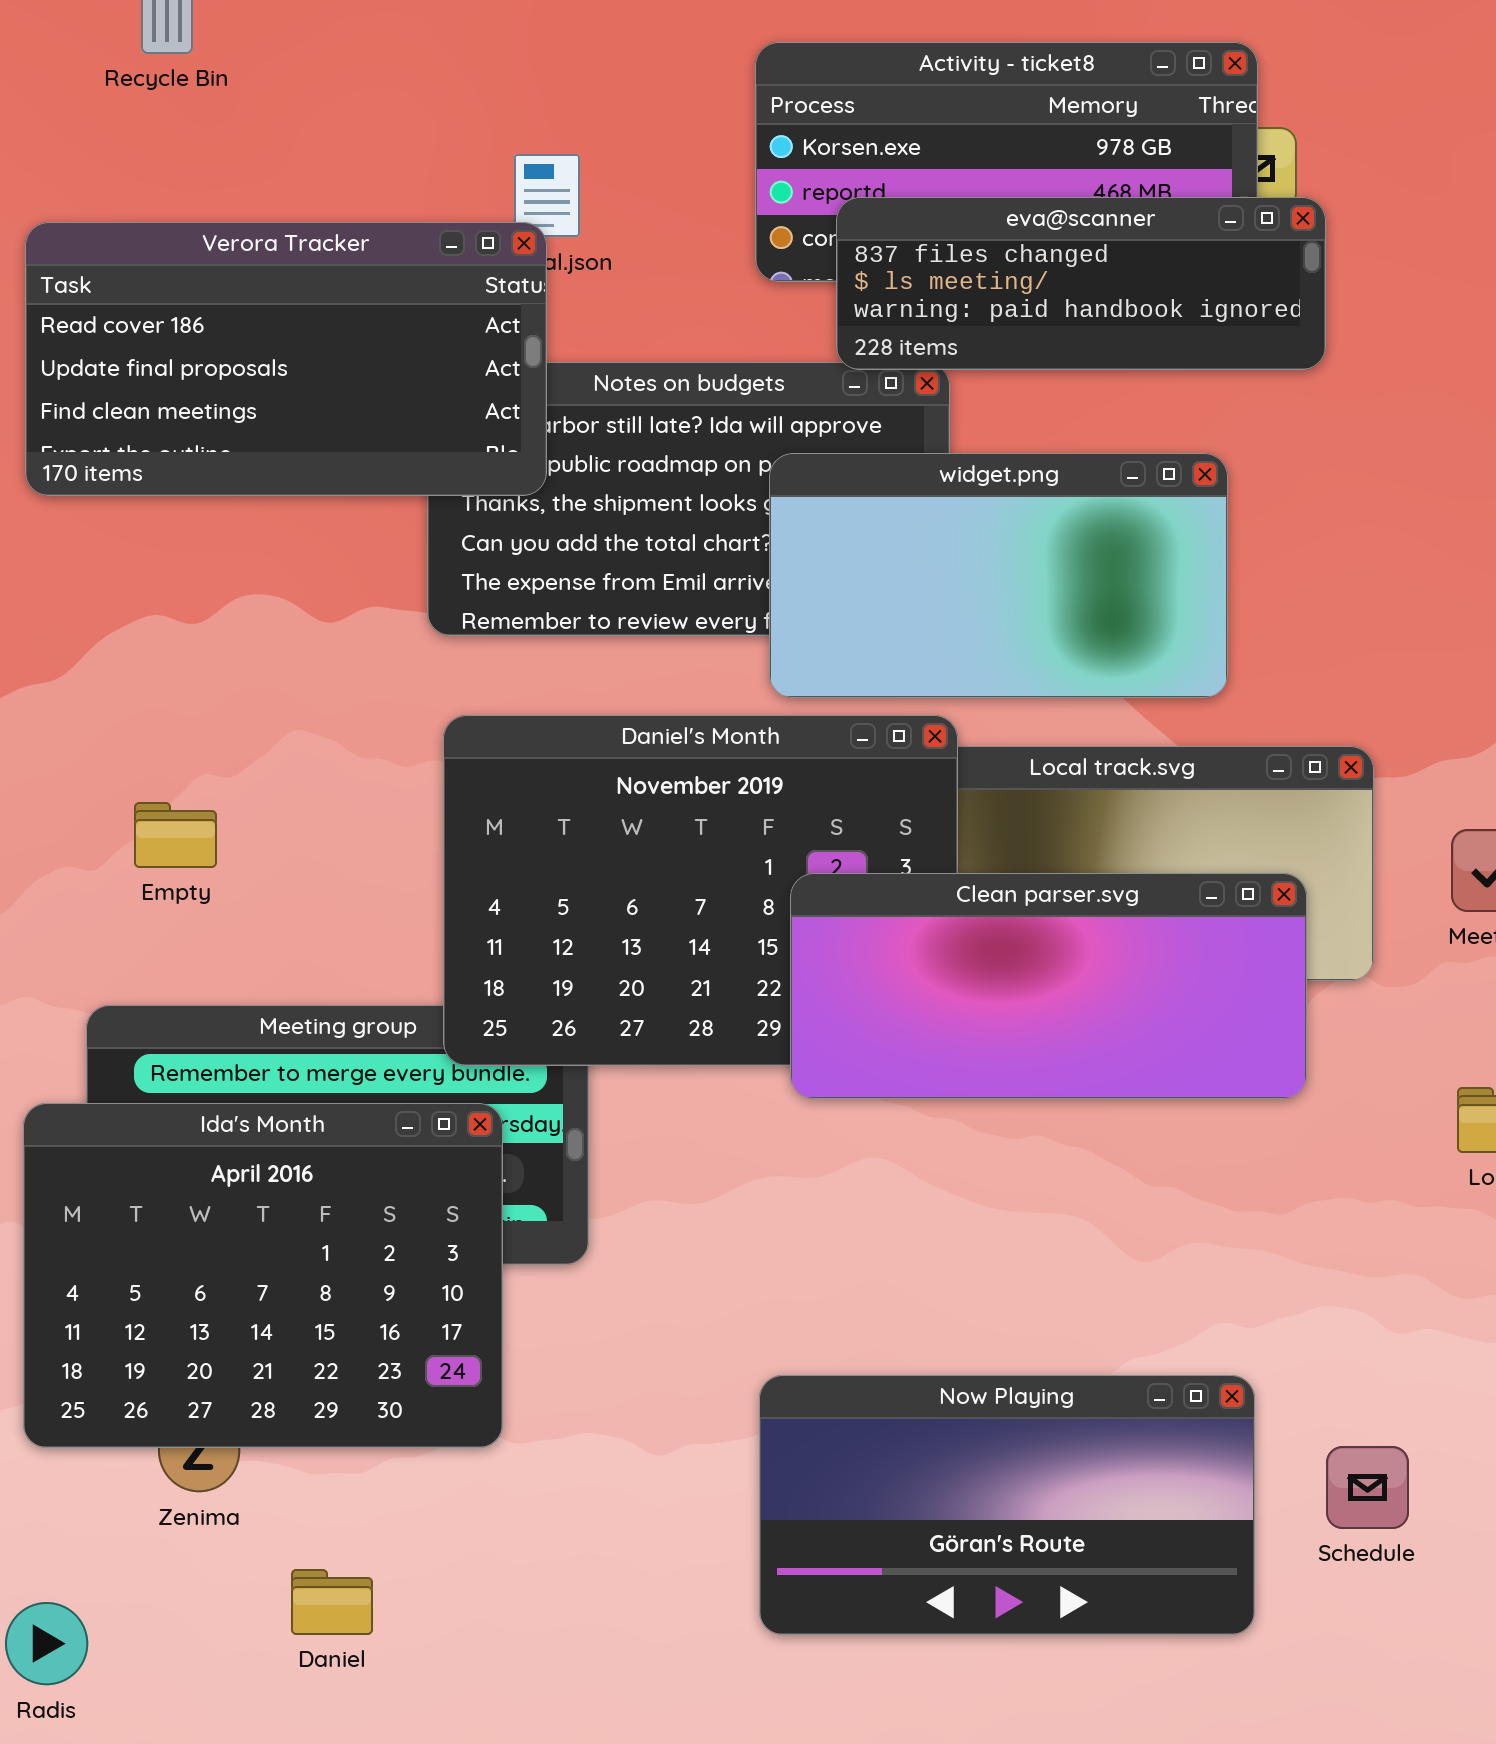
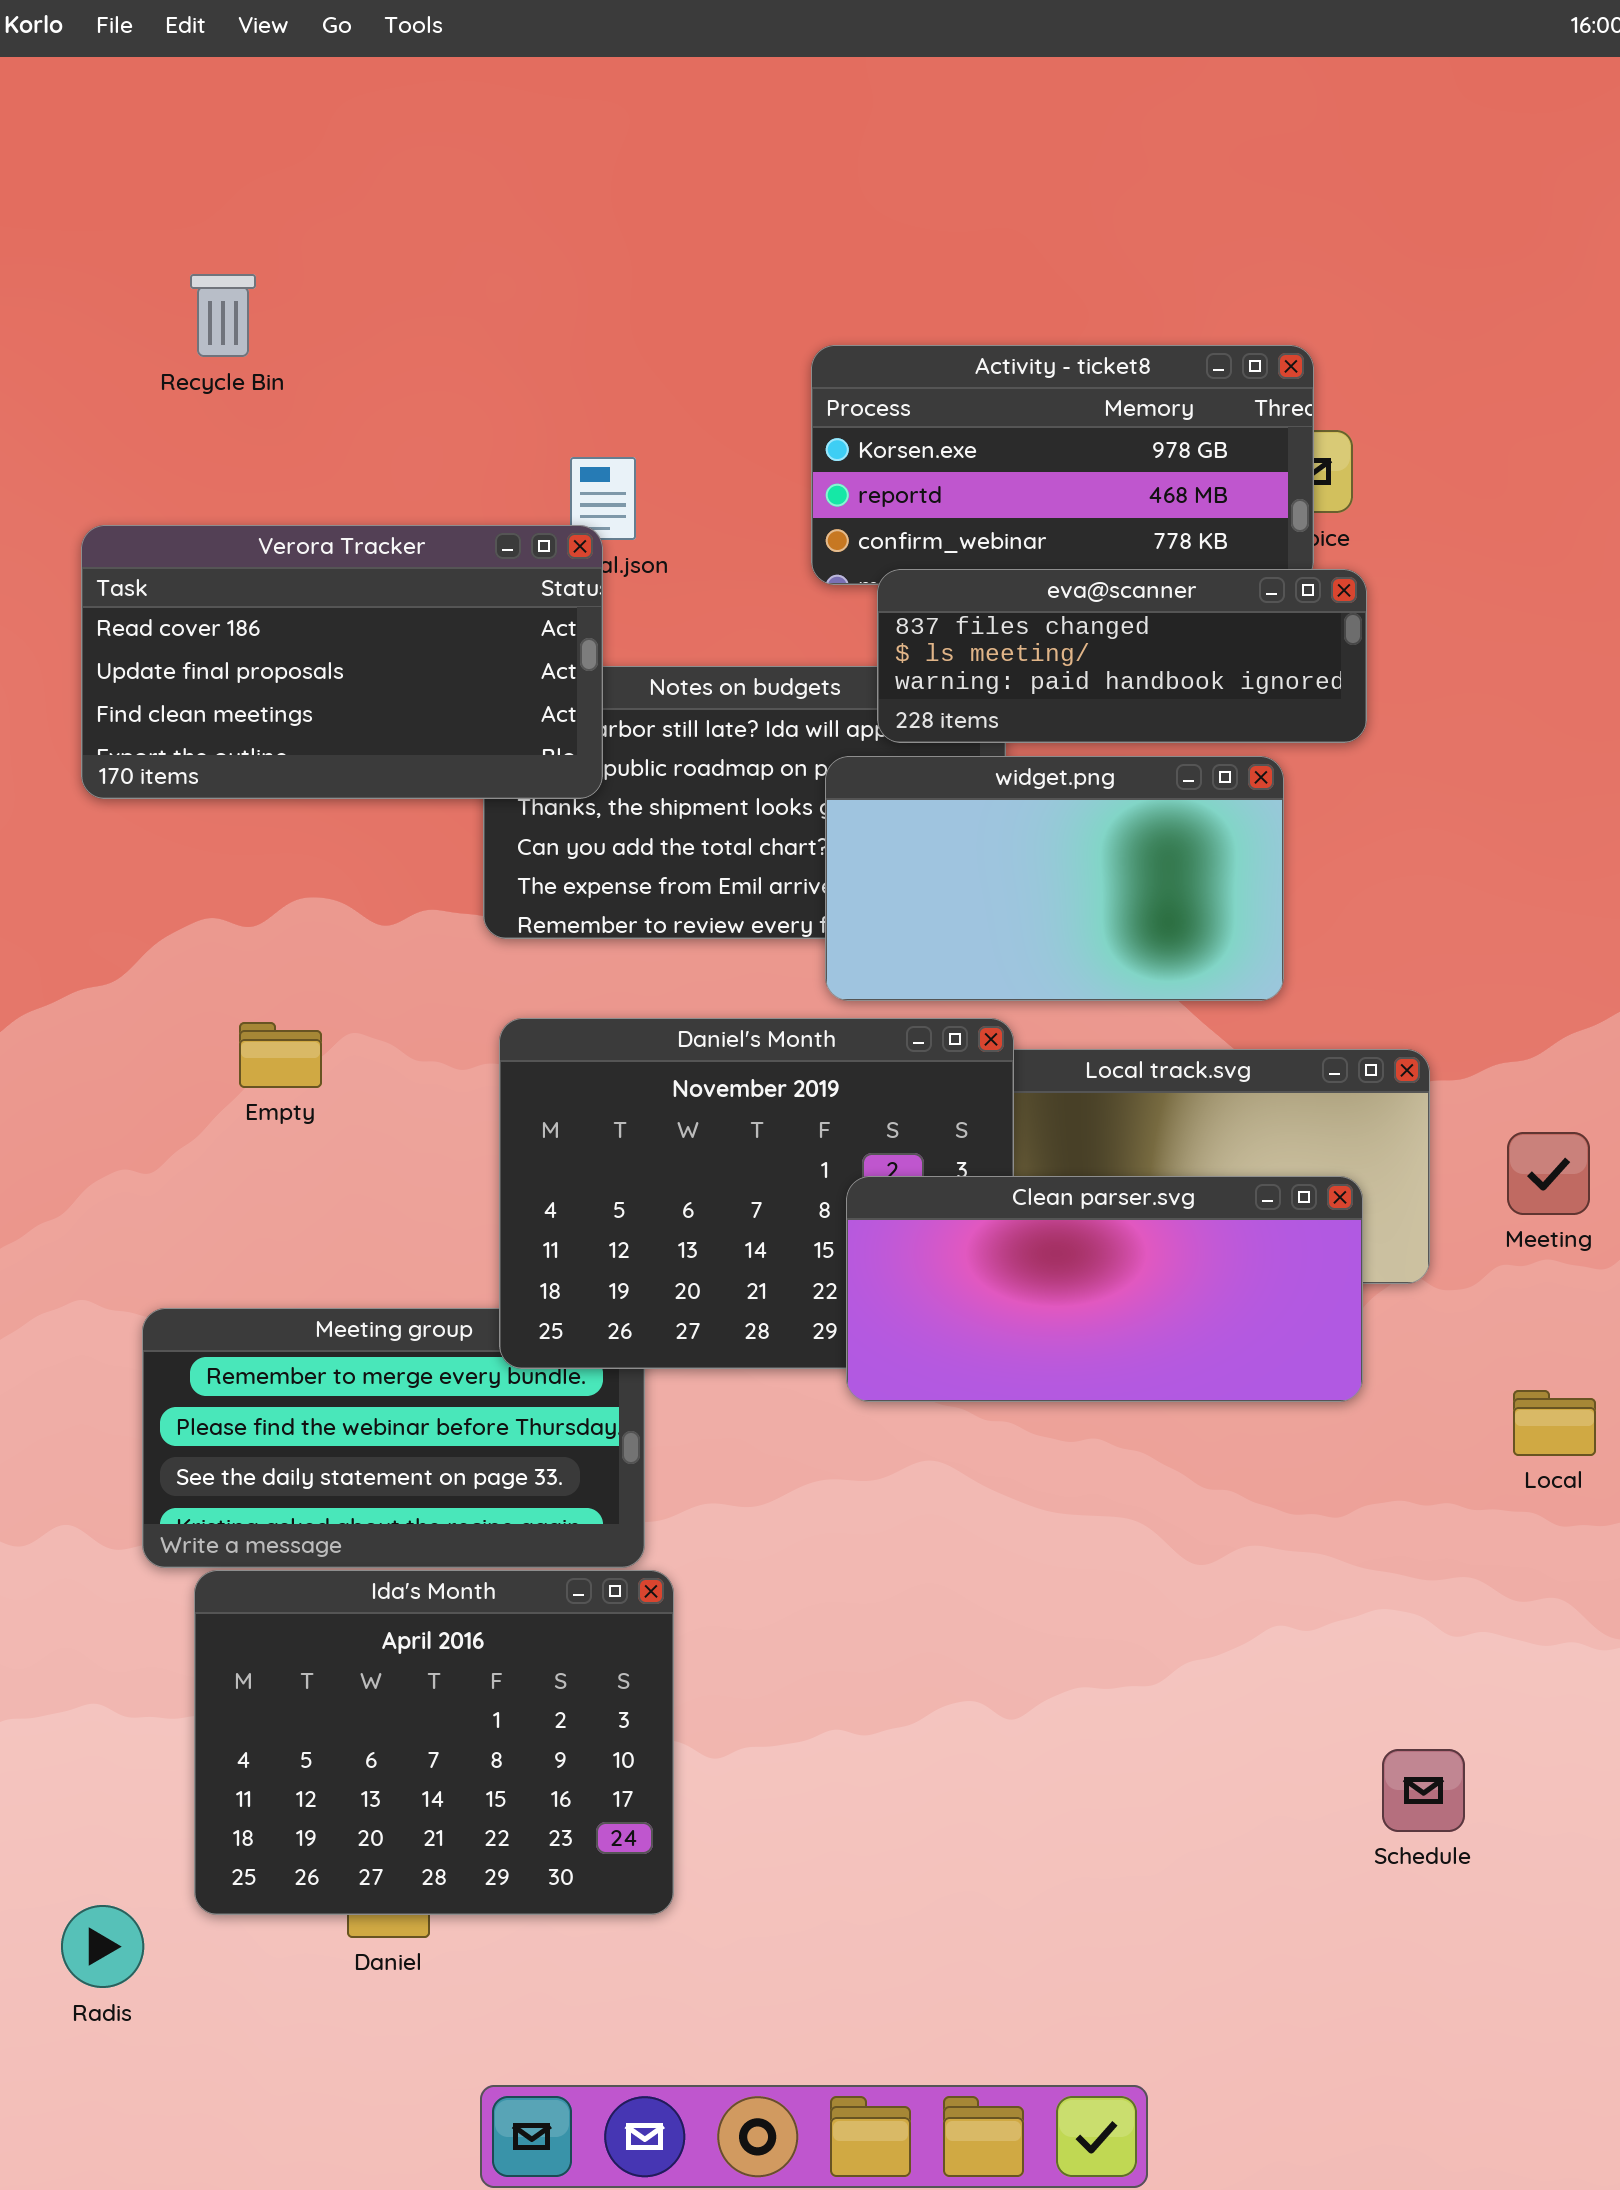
eva@scanner: [836,197,1326,370] -> [877,569,1367,743], moved
Empty: [134,802,217,868] -> [239,1022,322,1088], moved
Ida's Month: [23,1103,503,1448] -> [194,1570,674,1915], moved
Now Playing: [759,1375,1255,1635] -> none, closed

